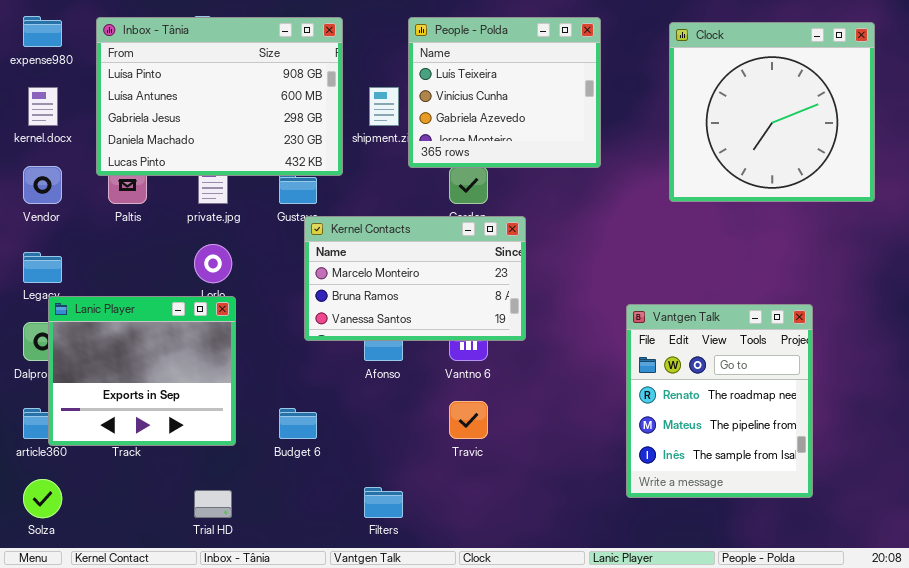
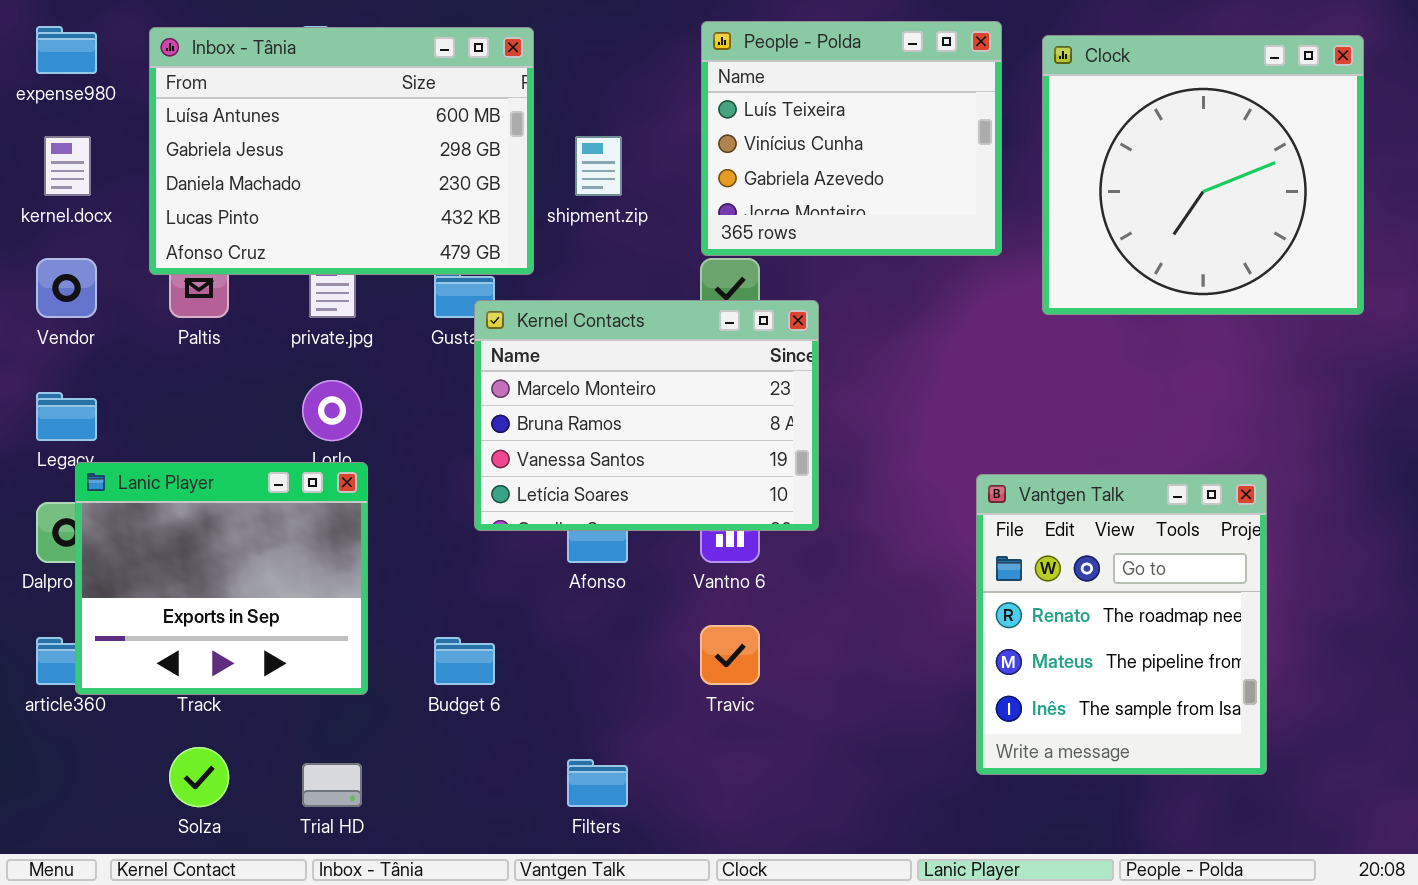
Inbox - Tânia: [96,17,343,176] -> [149,27,534,275], scrolled down 1 row
People - Polda: [408,17,601,168] -> [701,21,1002,256], moved
Kernel Contacts: [304,216,526,341] -> [474,300,819,531], resized
Solza: [23,479,62,518] -> [169,747,229,807], moved

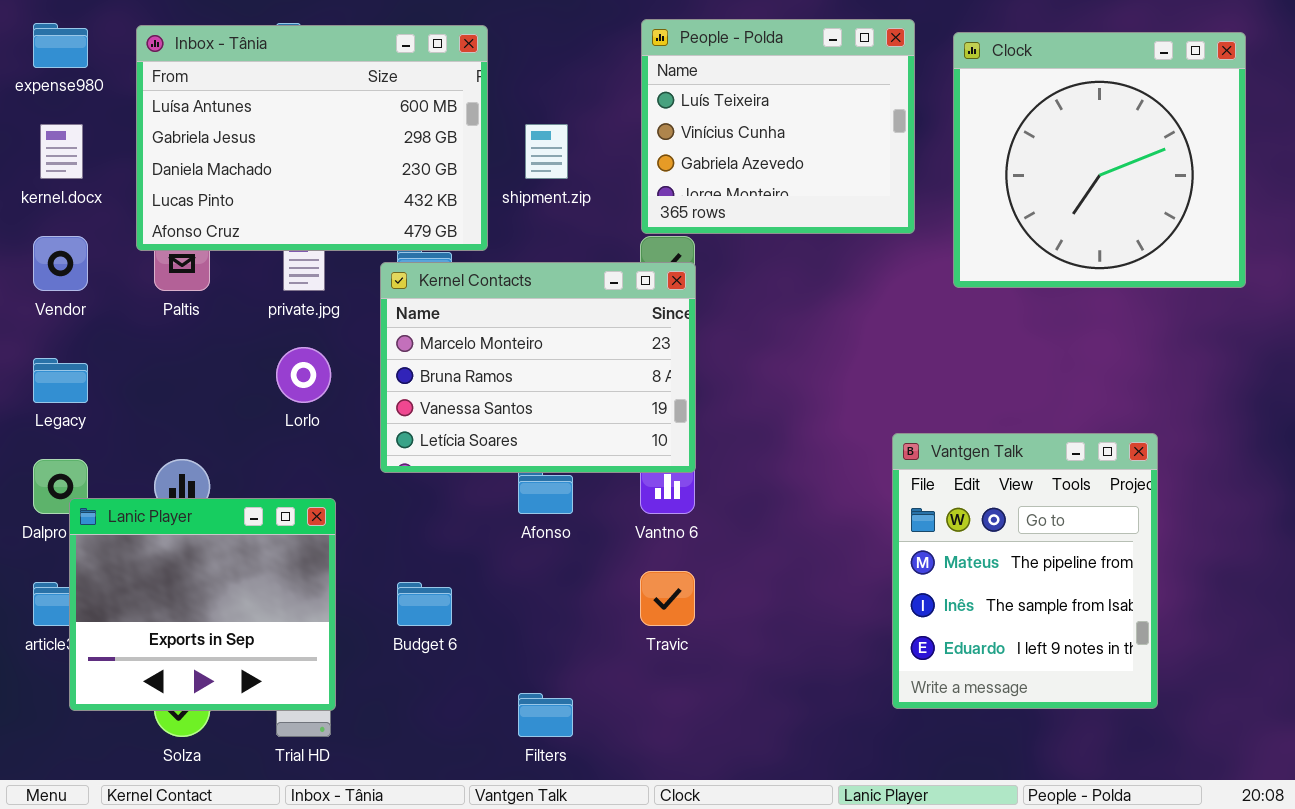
Kernel Contacts: [474,300,819,531] -> [380,262,696,473], moved
Lanic Player: [75,462,368,695] -> [69,498,336,711], moved
Vantgen Talk: [976,474,1267,775] -> [892,433,1158,709], scrolled down 1 row

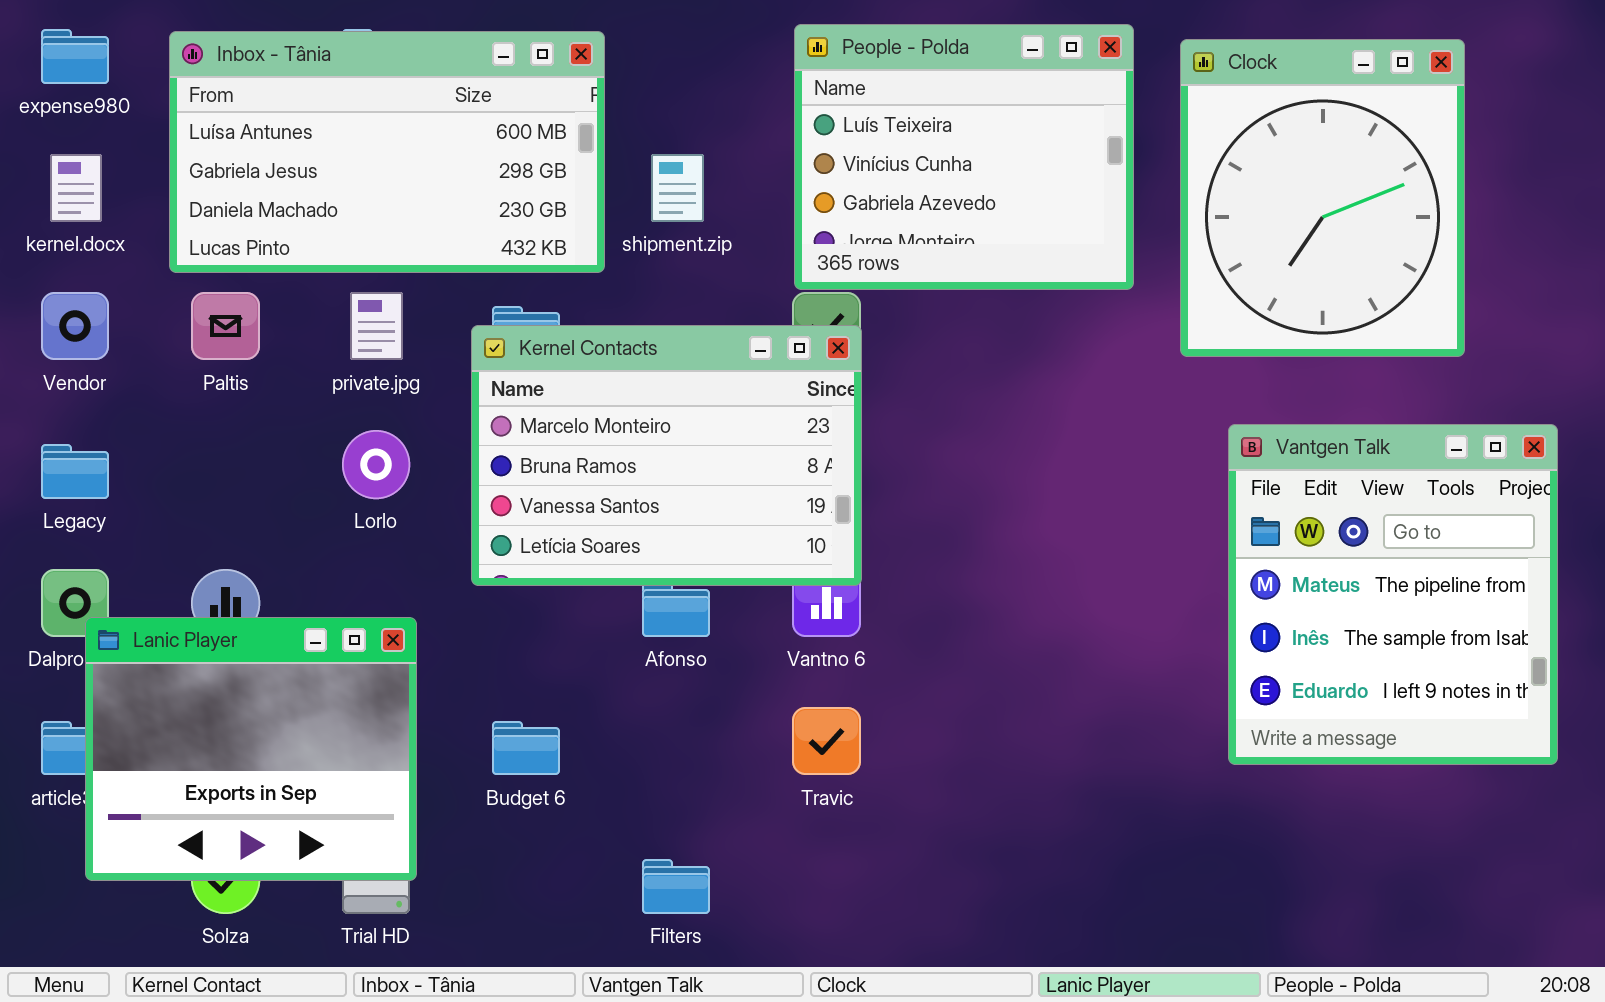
Inbox - Tânia: [136,25,488,251] -> [169,31,605,273], resized
Clock: [953,32,1246,288] -> [1180,39,1465,357], resized
Vantgen Talk: [892,433,1158,709] -> [1228,424,1558,765], moved

